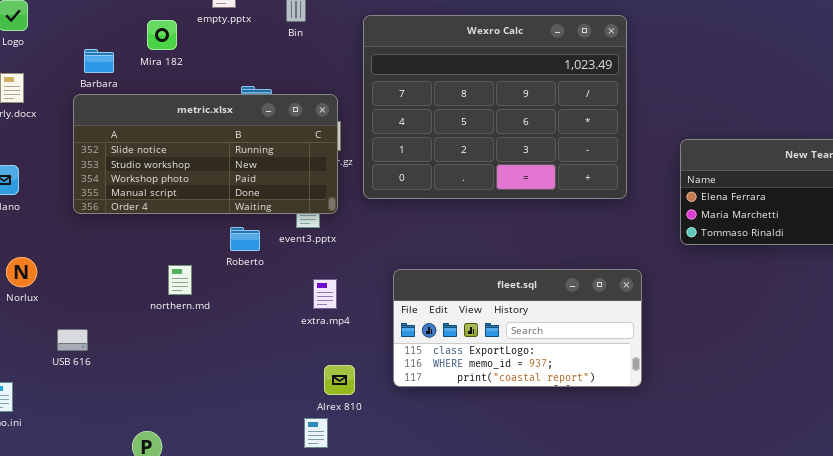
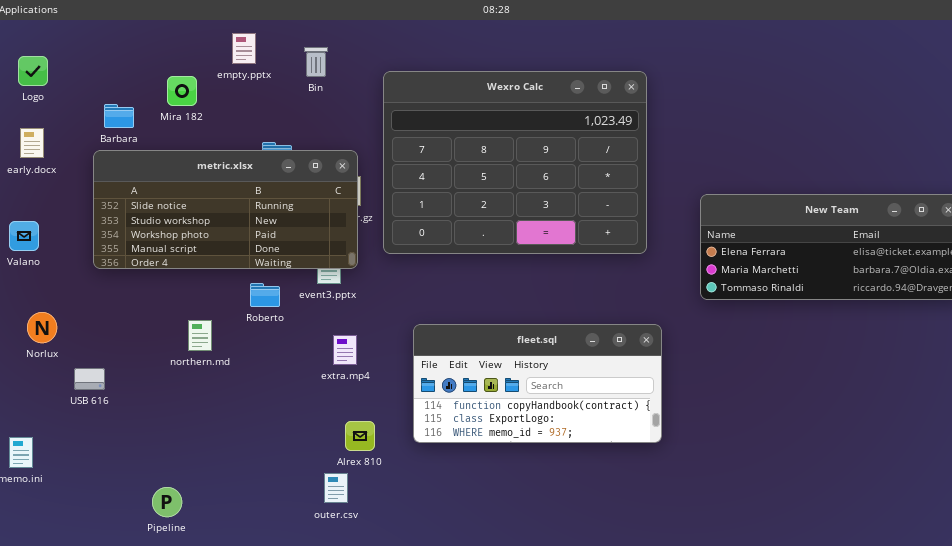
fleet.sql: [393,269,642,387] -> [413,324,662,443], scrolled up 1 row
USB 616: [57,329,88,351] -> [74,368,105,390], moved

